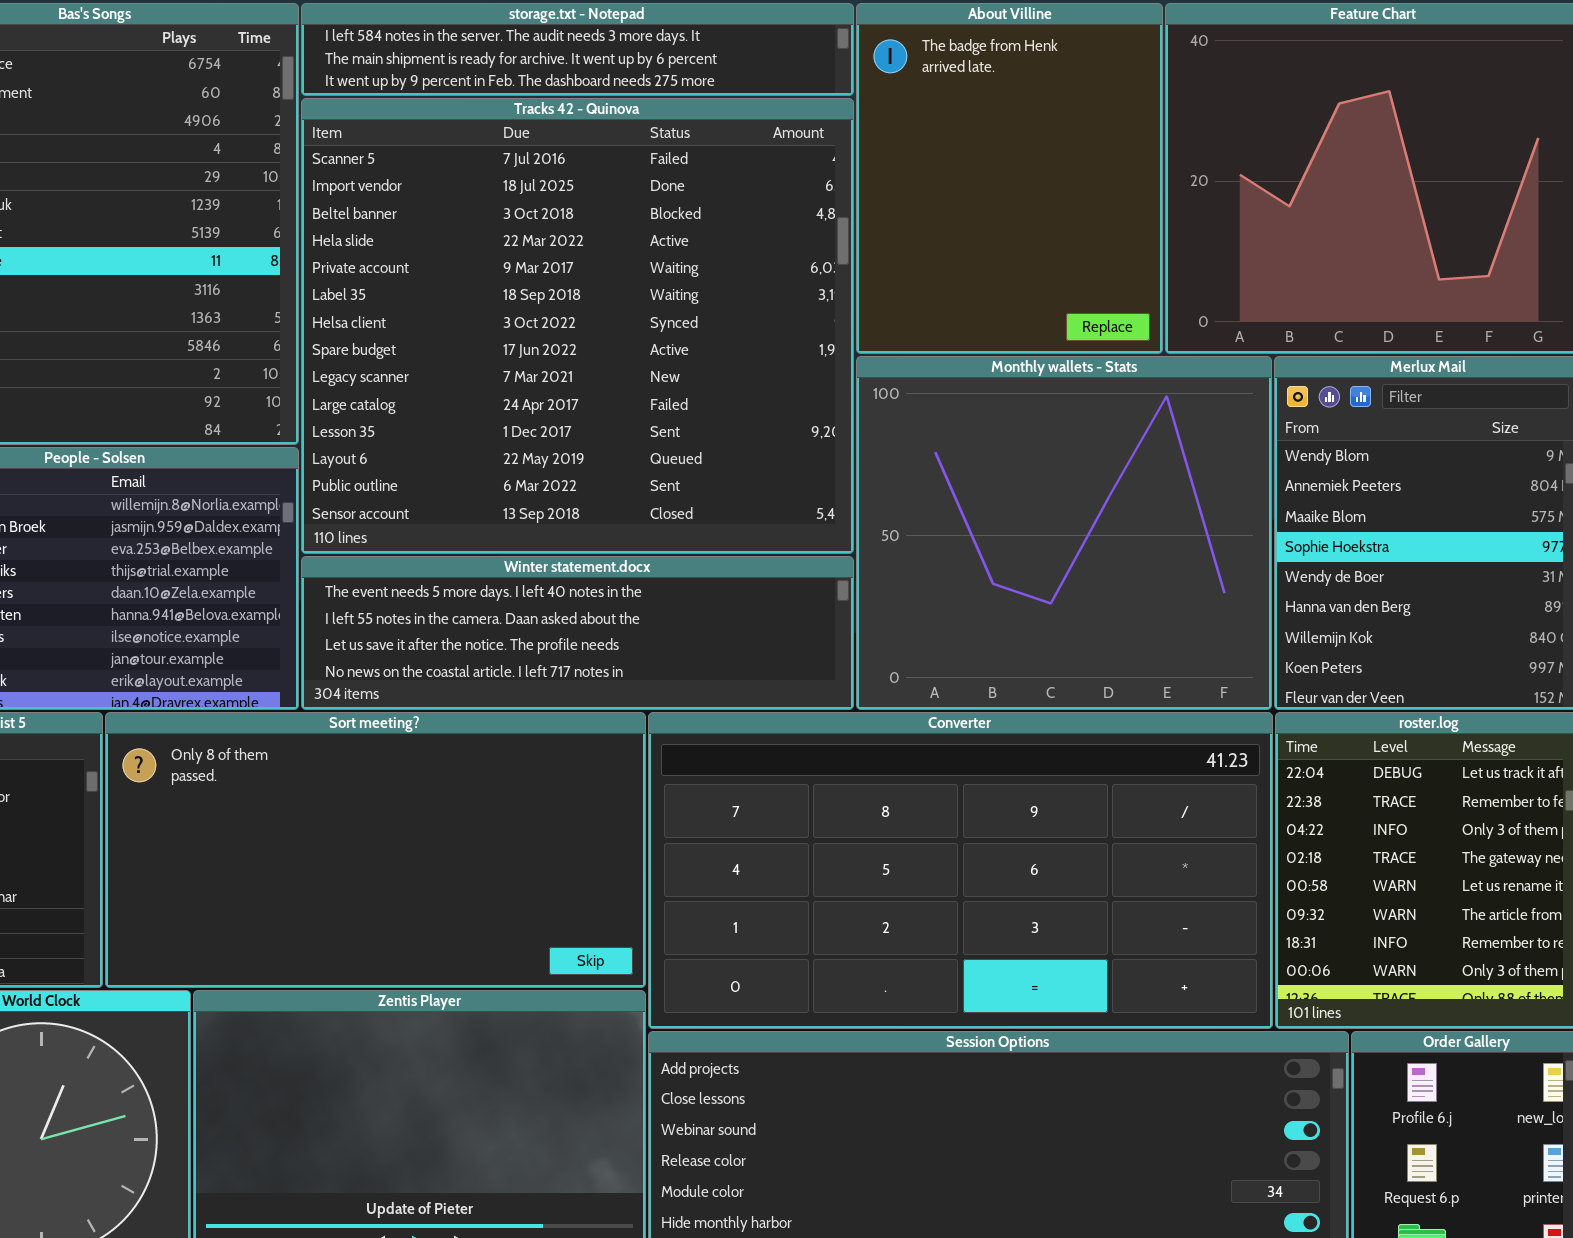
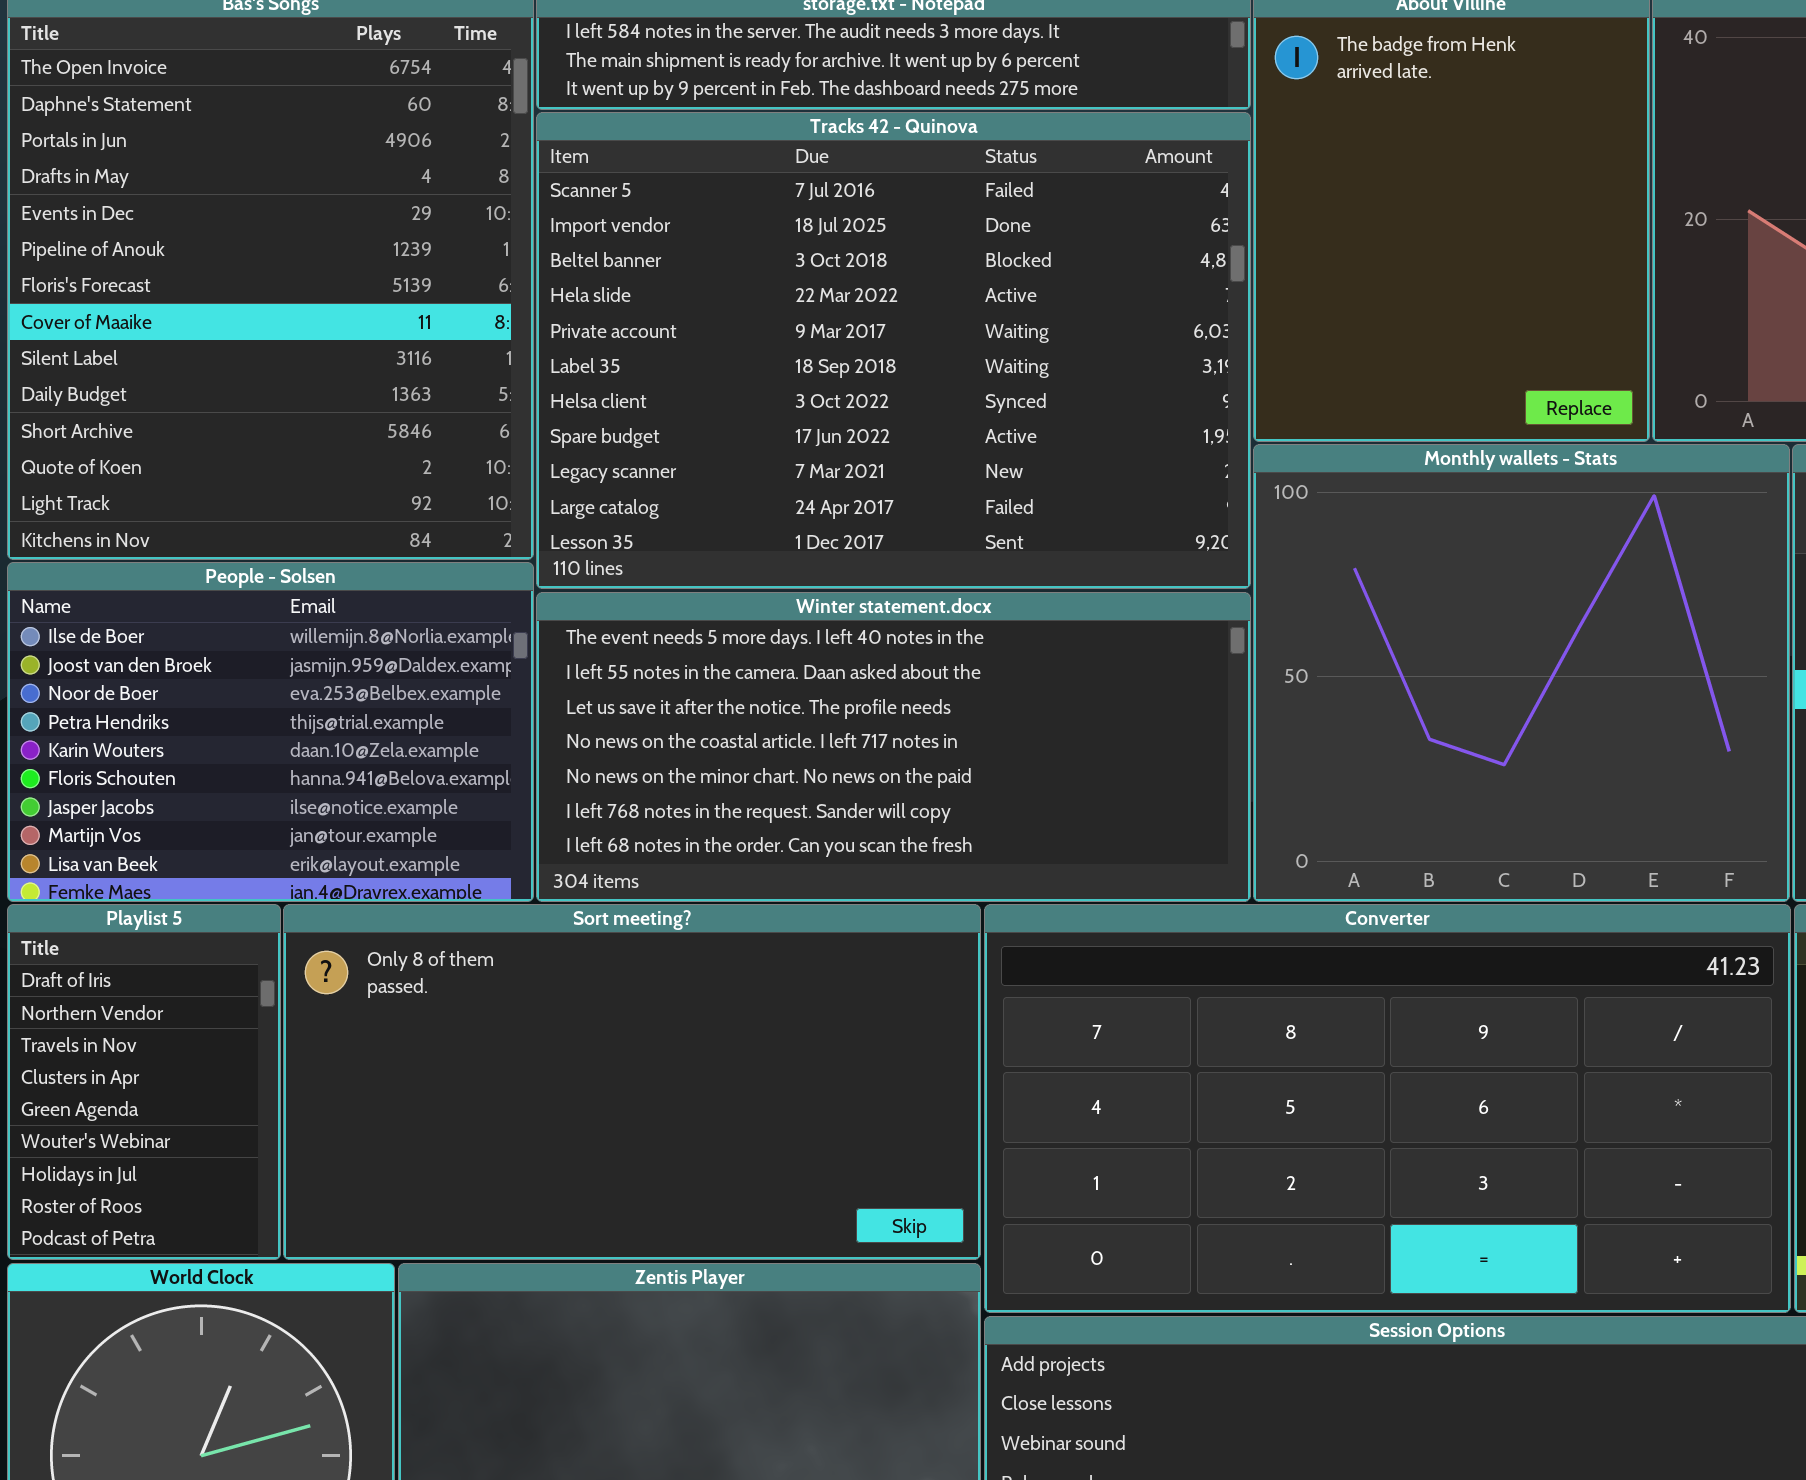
Tracks 42 - Quinova: [301,98,854,554] -> [536,112,1251,589], resized
Winter statement.docx: [301,556,854,710] -> [536,592,1251,902], resized

